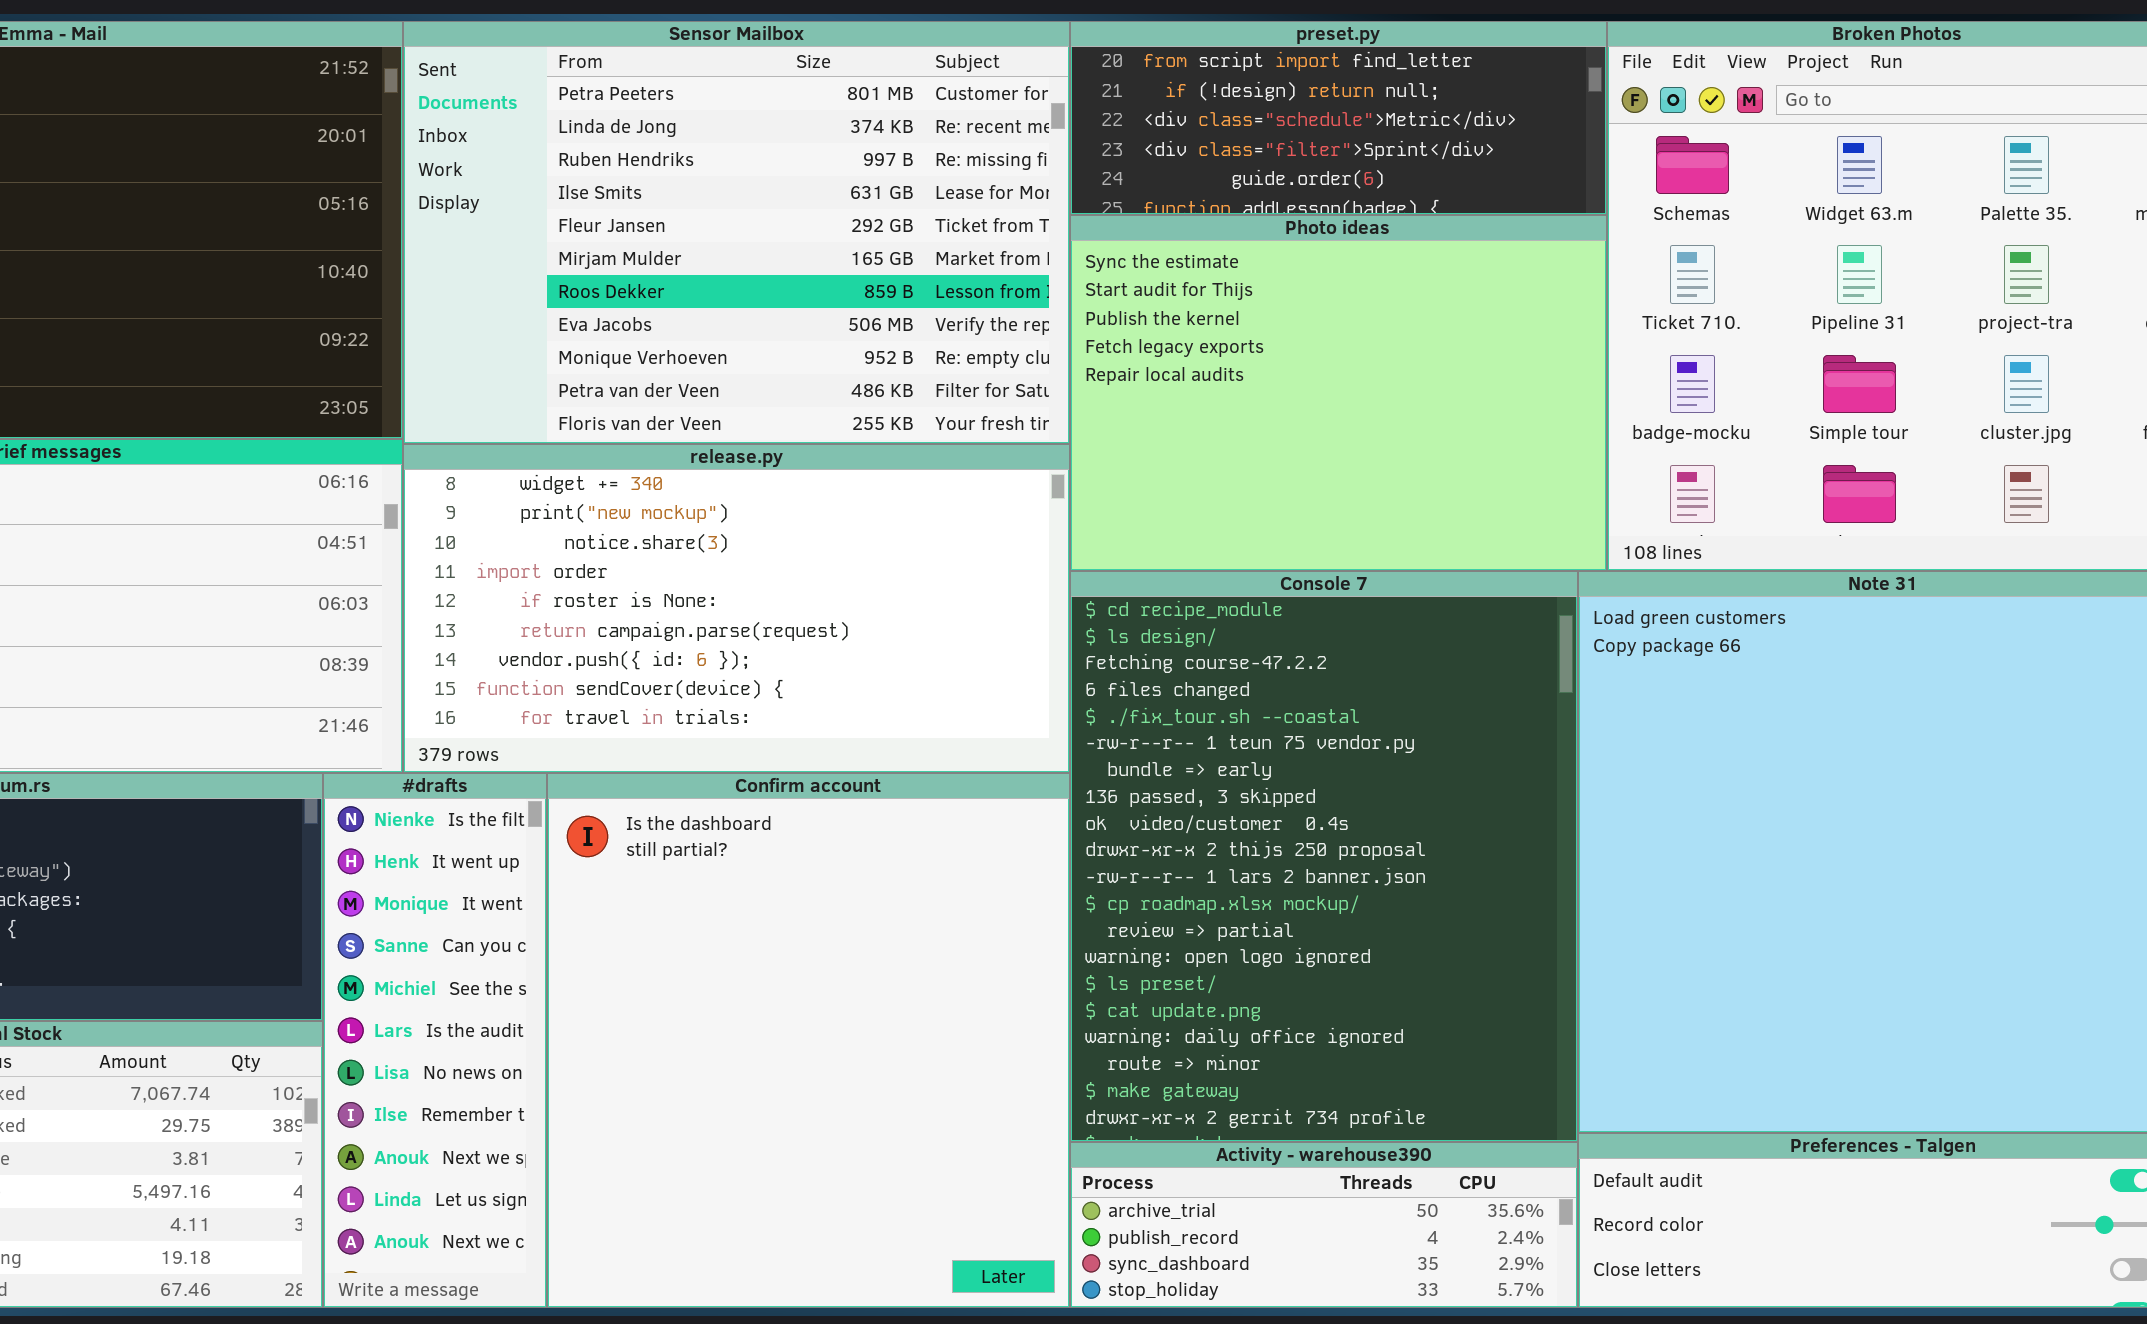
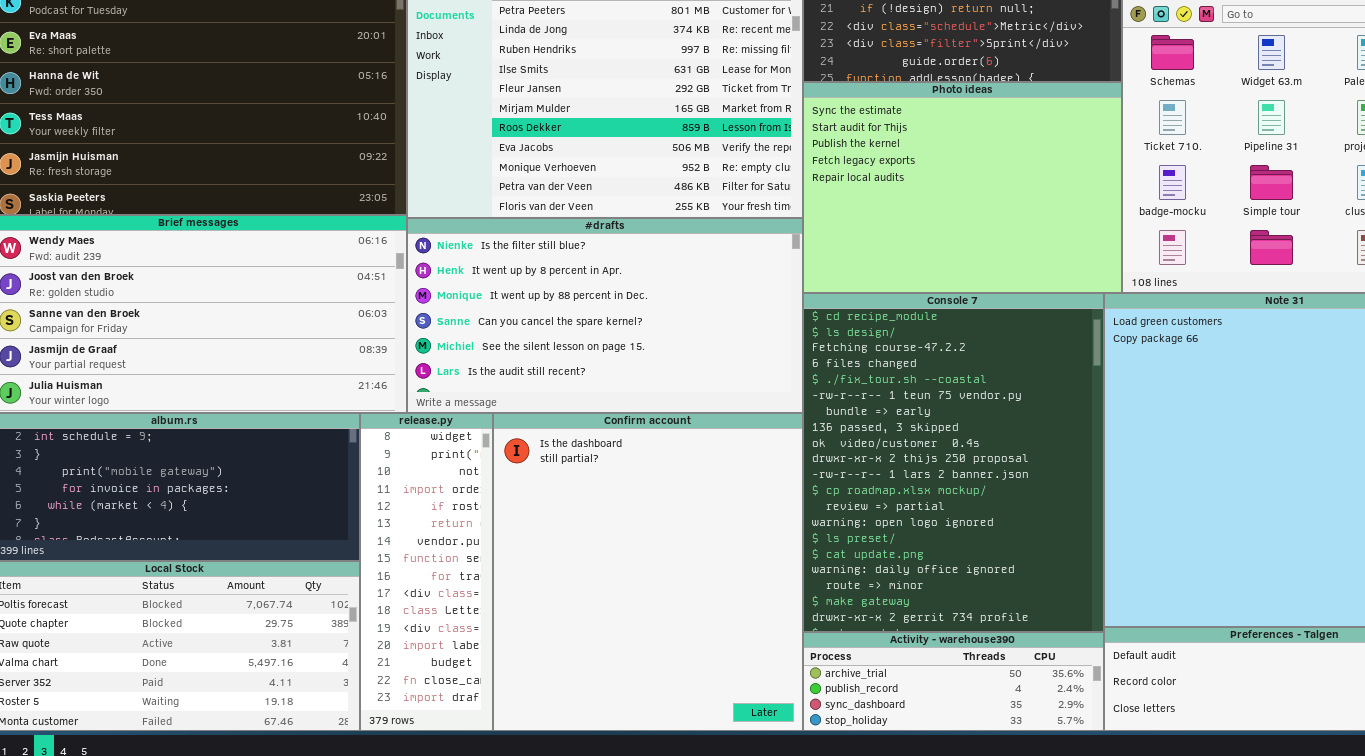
release.py: [403,444,1070,773] -> [360,413,493,731], moved, resized
#drafts: [323,773,547,1308] -> [407,218,803,413], moved, resized

